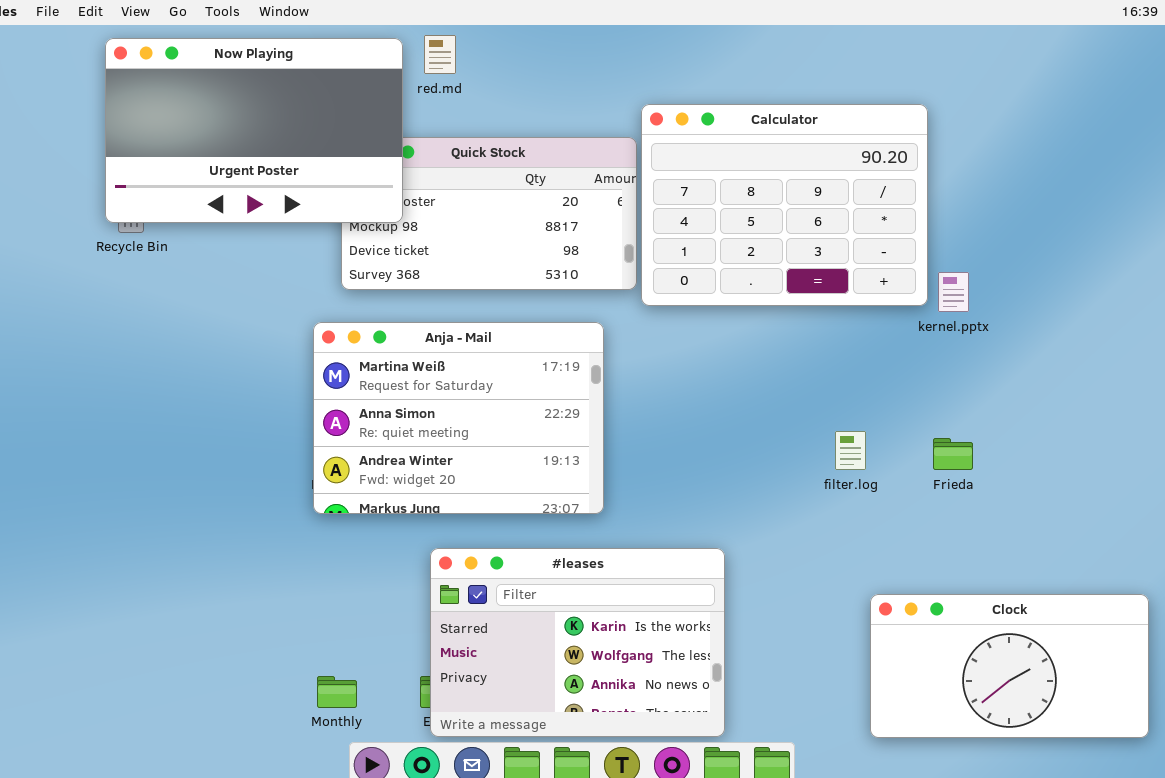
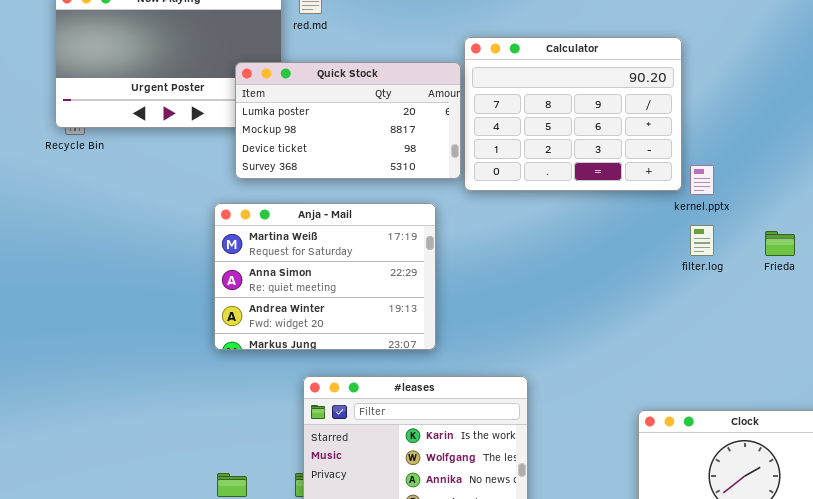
Quick Stock: [341,137,637,290] -> [235,62,461,179], raised
filter.log: [835,431,866,470] -> [690,225,714,256], moved
Frieda: [933,438,973,470] -> [765,231,795,256], moved

